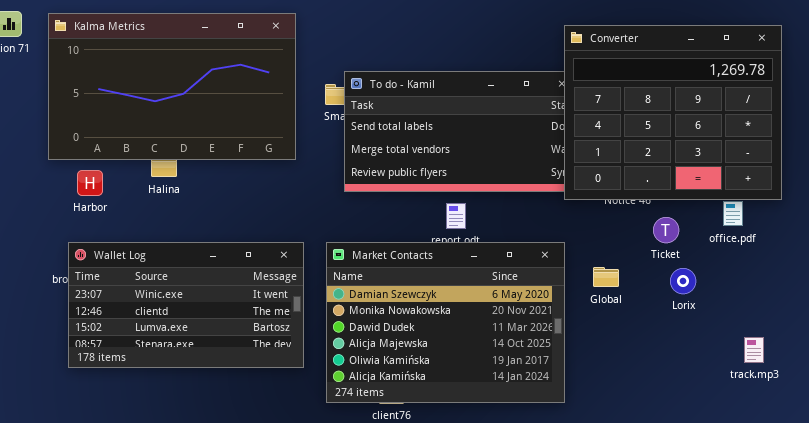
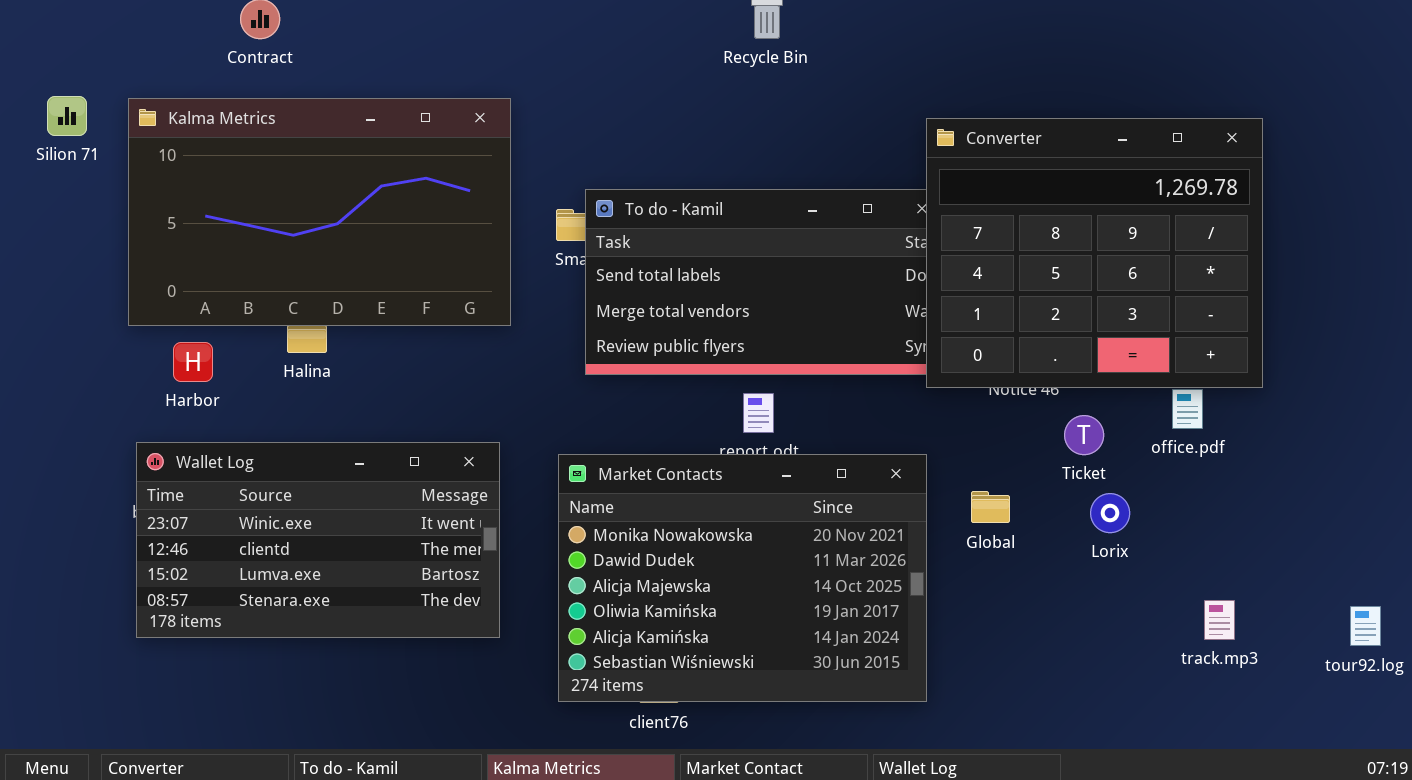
Wallet Log: [68,242,304,368] -> [136,442,500,638], moved
Market Contacts: [326,242,565,403] -> [558,454,927,702], scrolled down 1 row

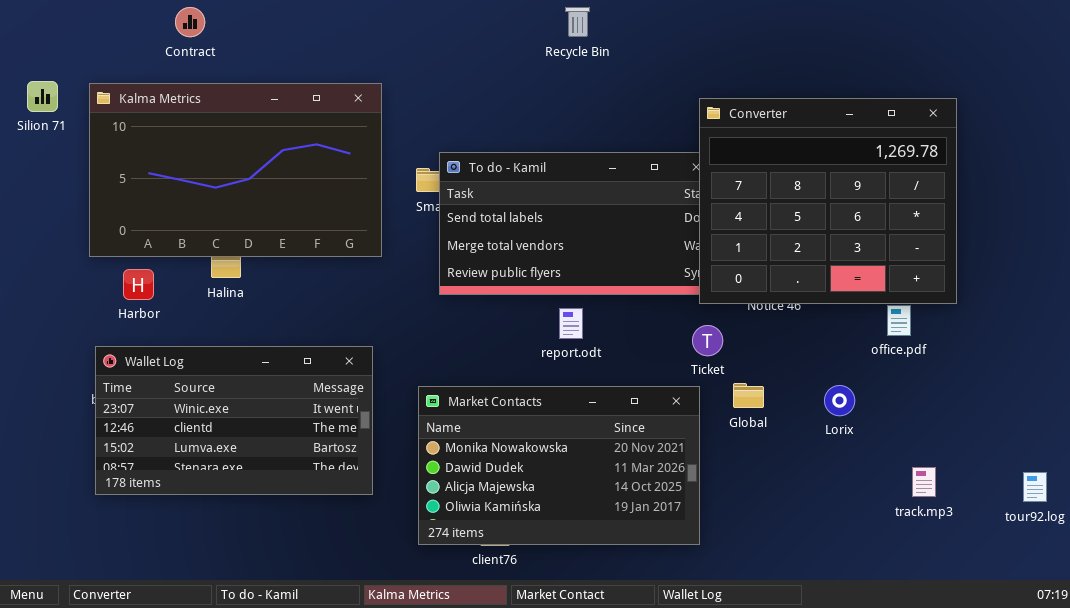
Ticket: [1064,415,1104,455] -> [692,325,723,356], moved
Market Contacts: [558,454,927,702] -> [418,386,700,545], resized

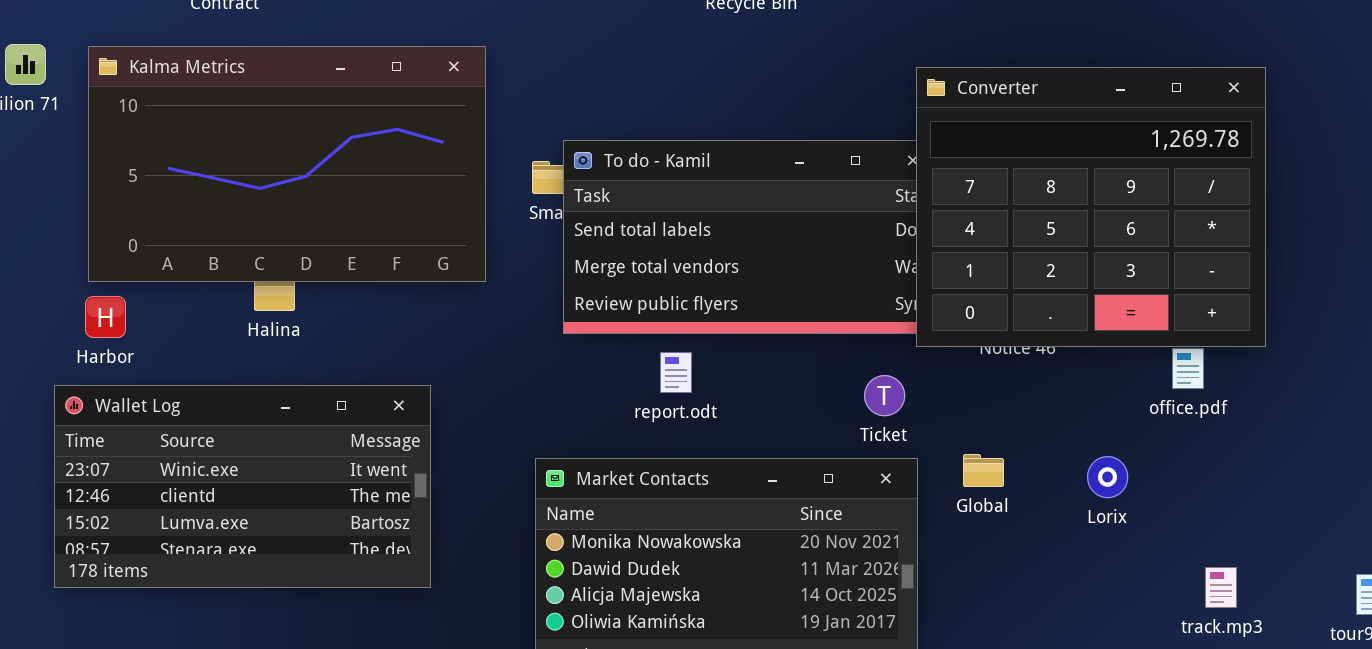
Harbor: [123,269,154,300] -> [85,296,126,338], moved
report.odt: [559,308,583,339] -> [660,352,692,393], moved
Ticket: [692,325,723,356] -> [864,375,905,416], moved
Wallet Log: [95,346,373,495] -> [54,385,431,588], moved

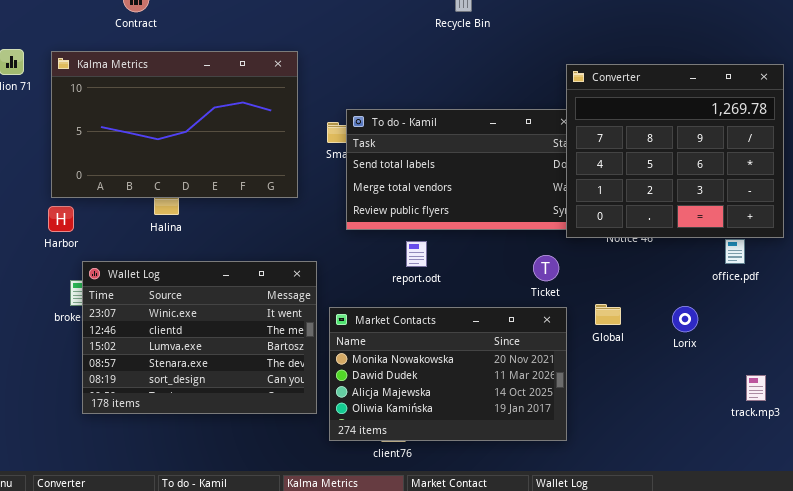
Wallet Log: [54,385,431,588] -> [82,261,317,414], moved, resized

